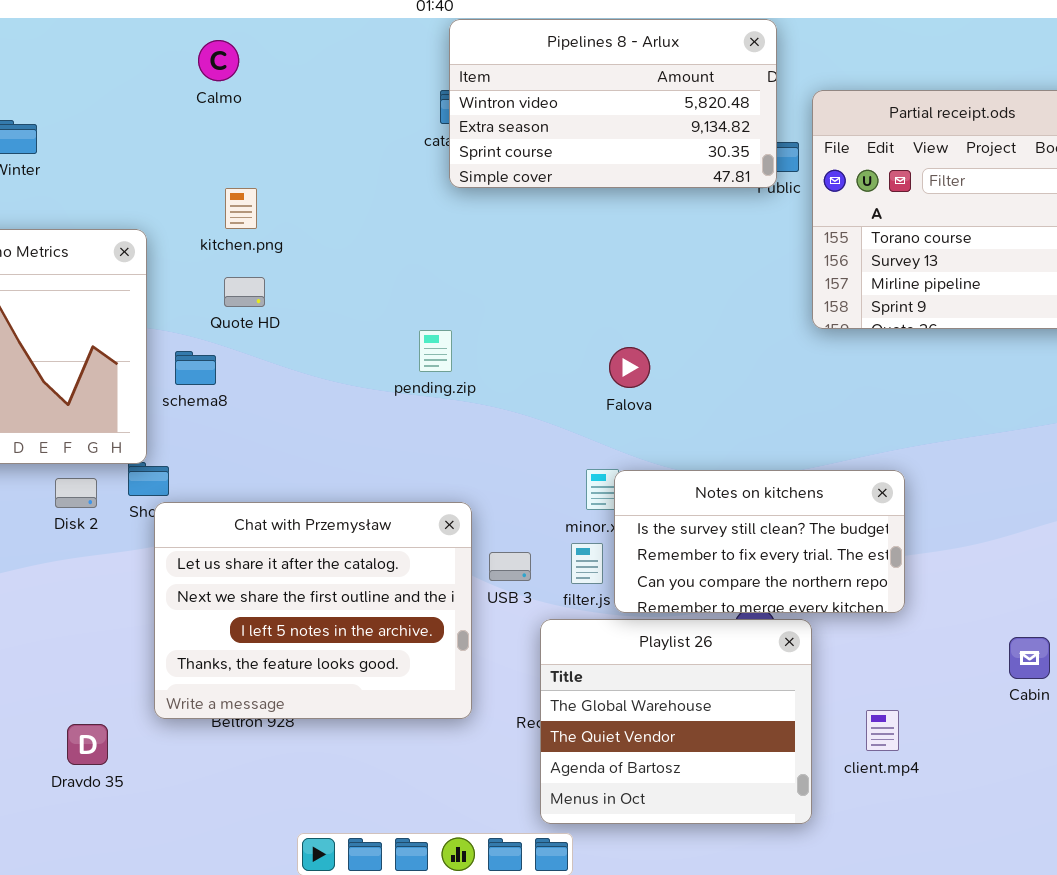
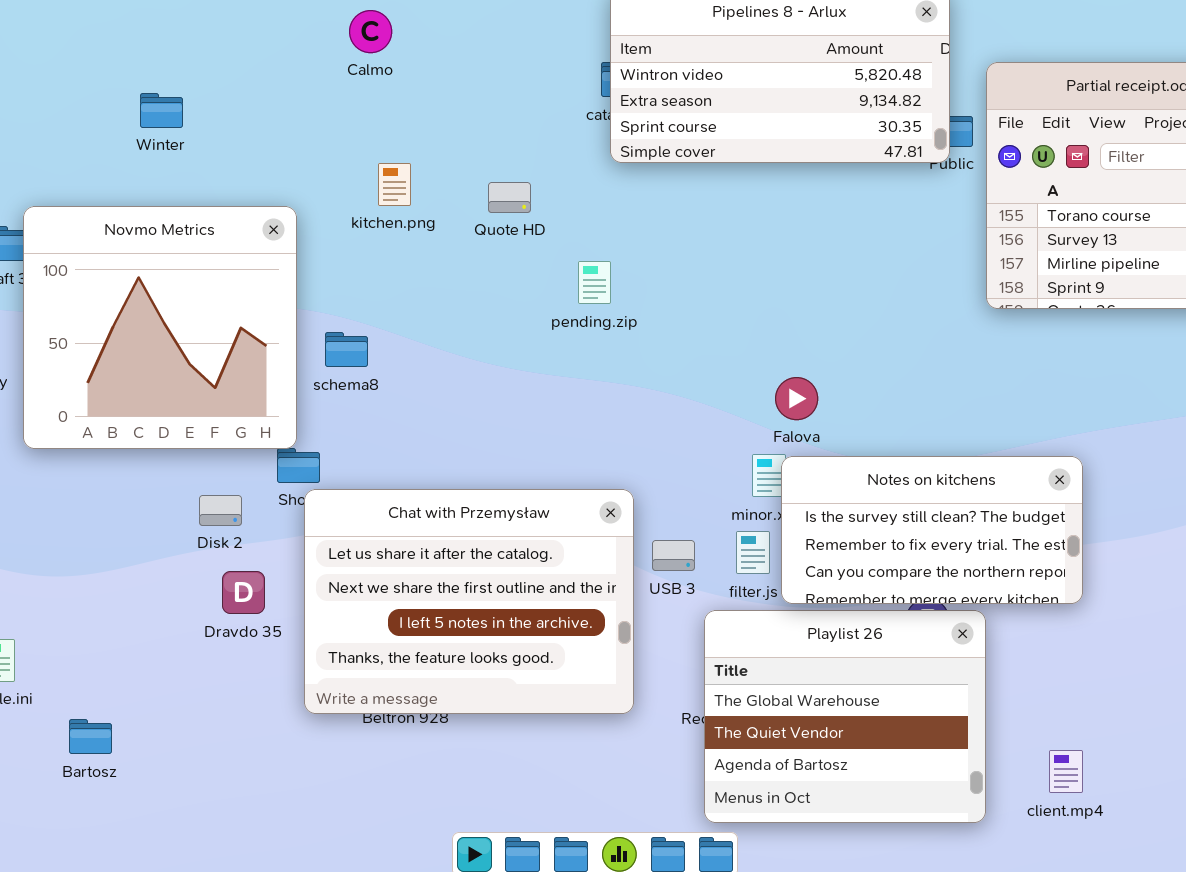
Quote HD: [224,277,265,307] -> [488,182,531,213], moved
pending.zip: [419,330,452,372] -> [578,261,611,304], moved
Falova: [609,347,650,388] -> [775,377,818,420], moved
Disk 2: [55,478,97,508] -> [199,495,242,526], moved
client.mp4: [866,710,899,751] -> [1049,750,1083,793], moved
Dravdo 35: [67,724,108,765] -> [222,571,265,614], moved

